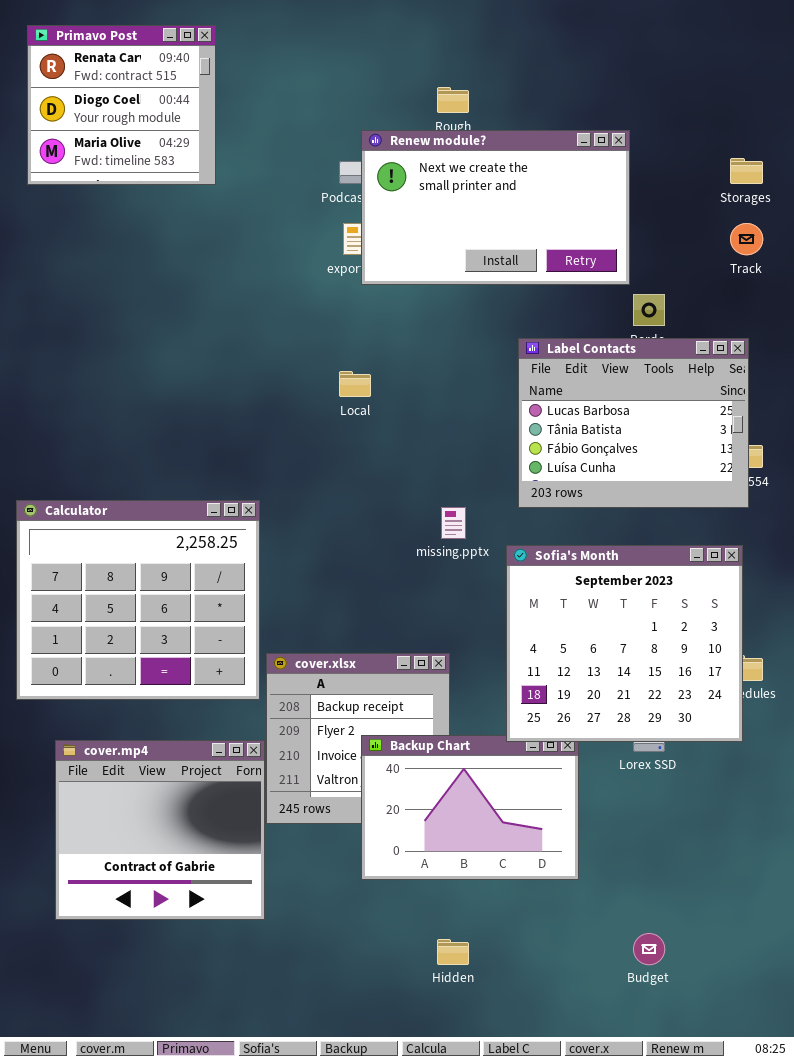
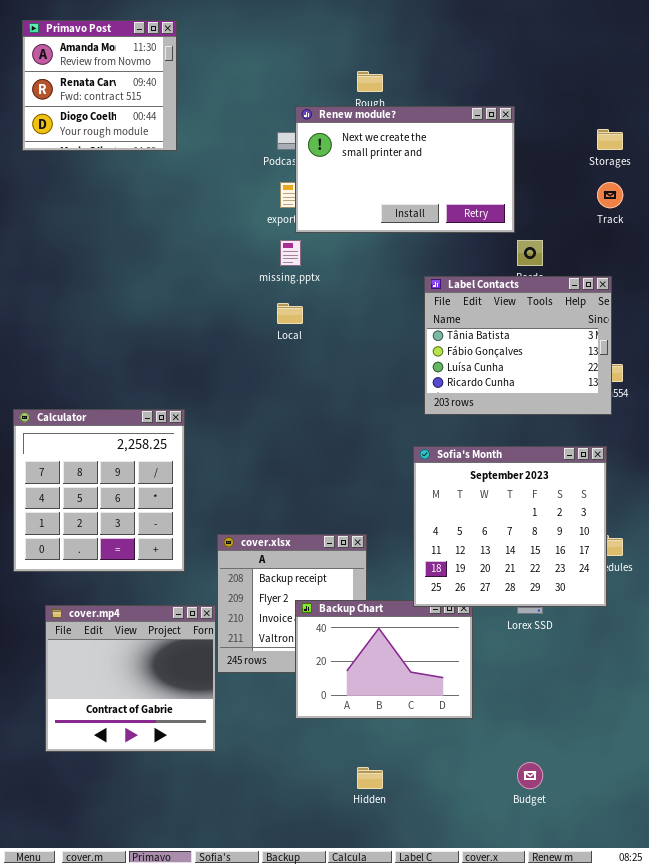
Primavo Post: [27,25,216,185] -> [22,20,177,151], scrolled up 1 row
Label Contacts: [518,338,749,508] -> [424,276,612,415], scrolled down 1 row
Calculator: [16,500,260,700] -> [13,409,185,572], resized
missing.pptx: [441,507,466,539] -> [280,240,301,266], moved

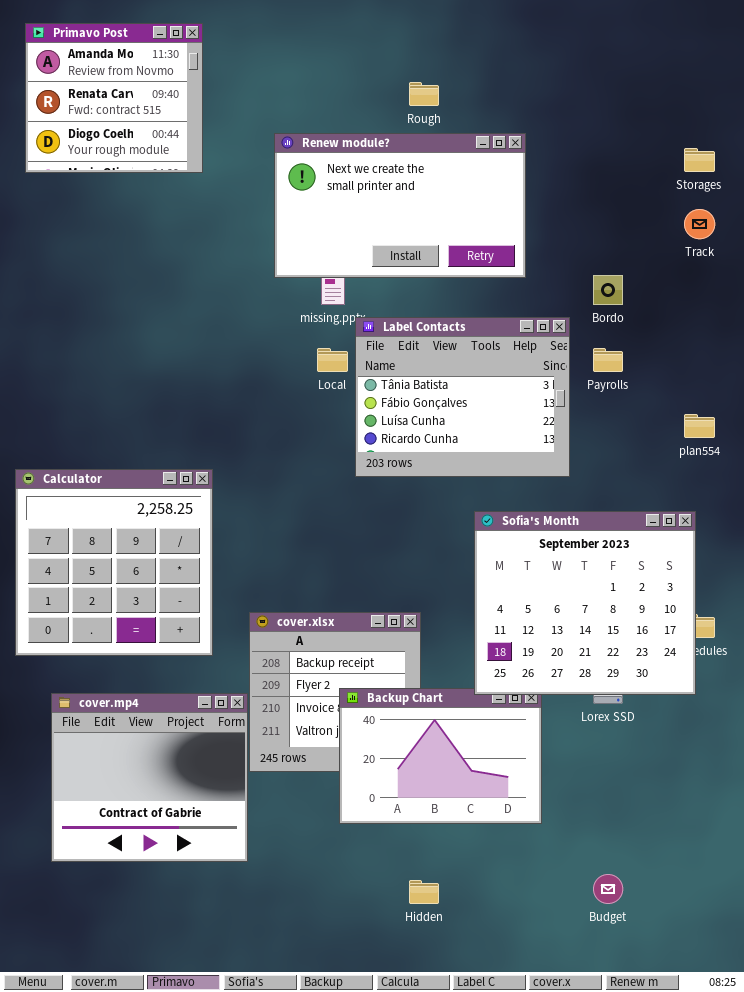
Renew module?: [295,106,515,233] -> [274,133,526,278], moved
Label Contacts: [424,276,612,415] -> [355,317,570,477], moved

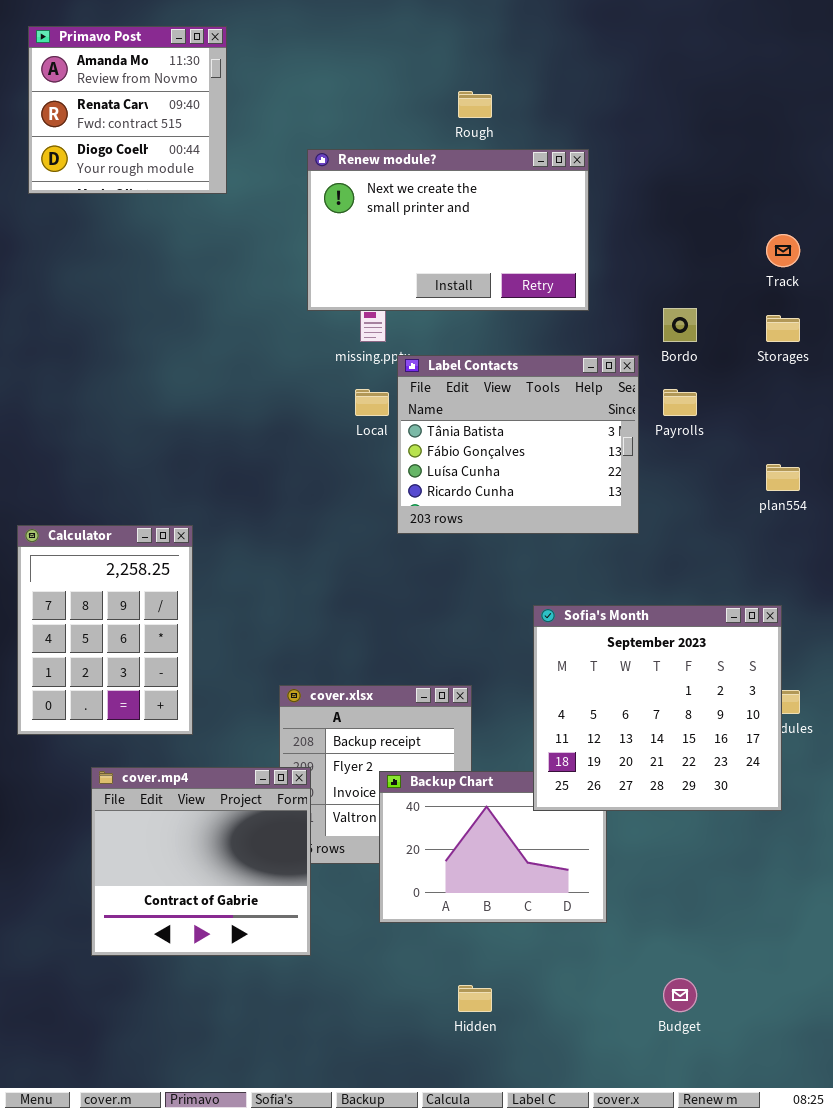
Storages: [684,148,715,172] -> [766,315,800,342], moved
Calculator: [15,469,213,656] -> [17,525,193,735], resized
Sofia's Month: [474,511,696,695] -> [533,605,782,811], moved
cover.mp4: [51,693,248,862] -> [91,767,311,956], moved

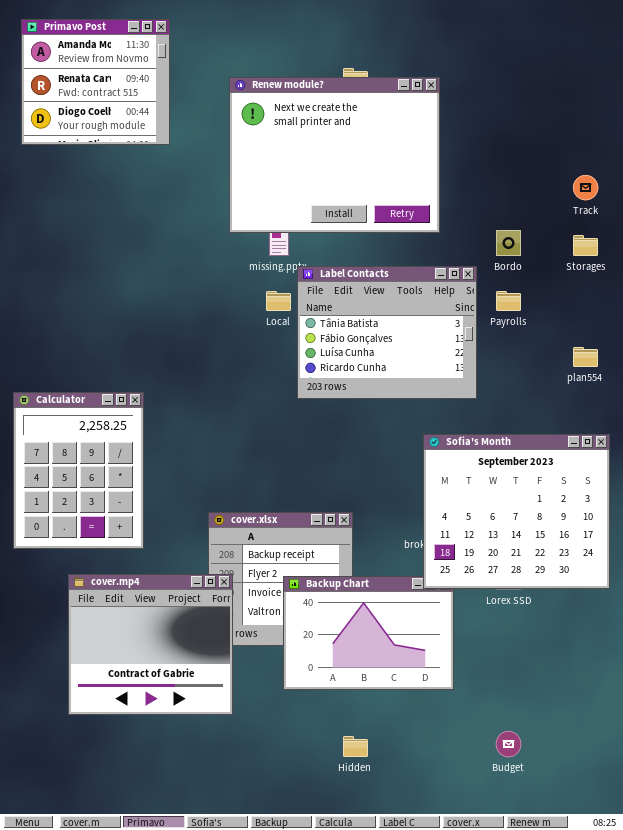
Renew module?: [307,149,589,311] -> [229,77,440,233], resized
Sofia's Month: [533,605,782,811] -> [423,434,610,589], moved

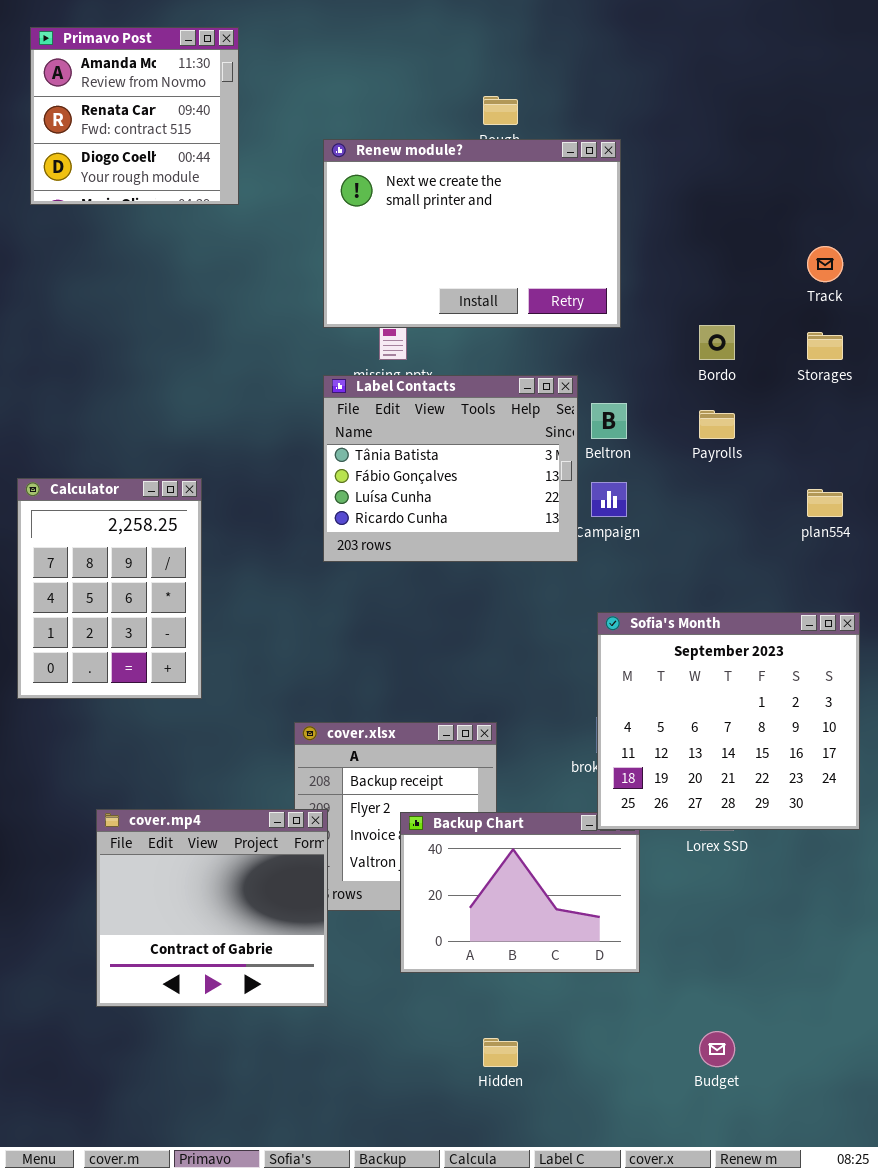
Renew module?: [229,77,440,233] -> [323,139,621,328], resized
Label Contacts: [297,266,477,399] -> [323,375,578,562], moved
Calculator: [13,392,144,549] -> [17,478,202,699], moved

